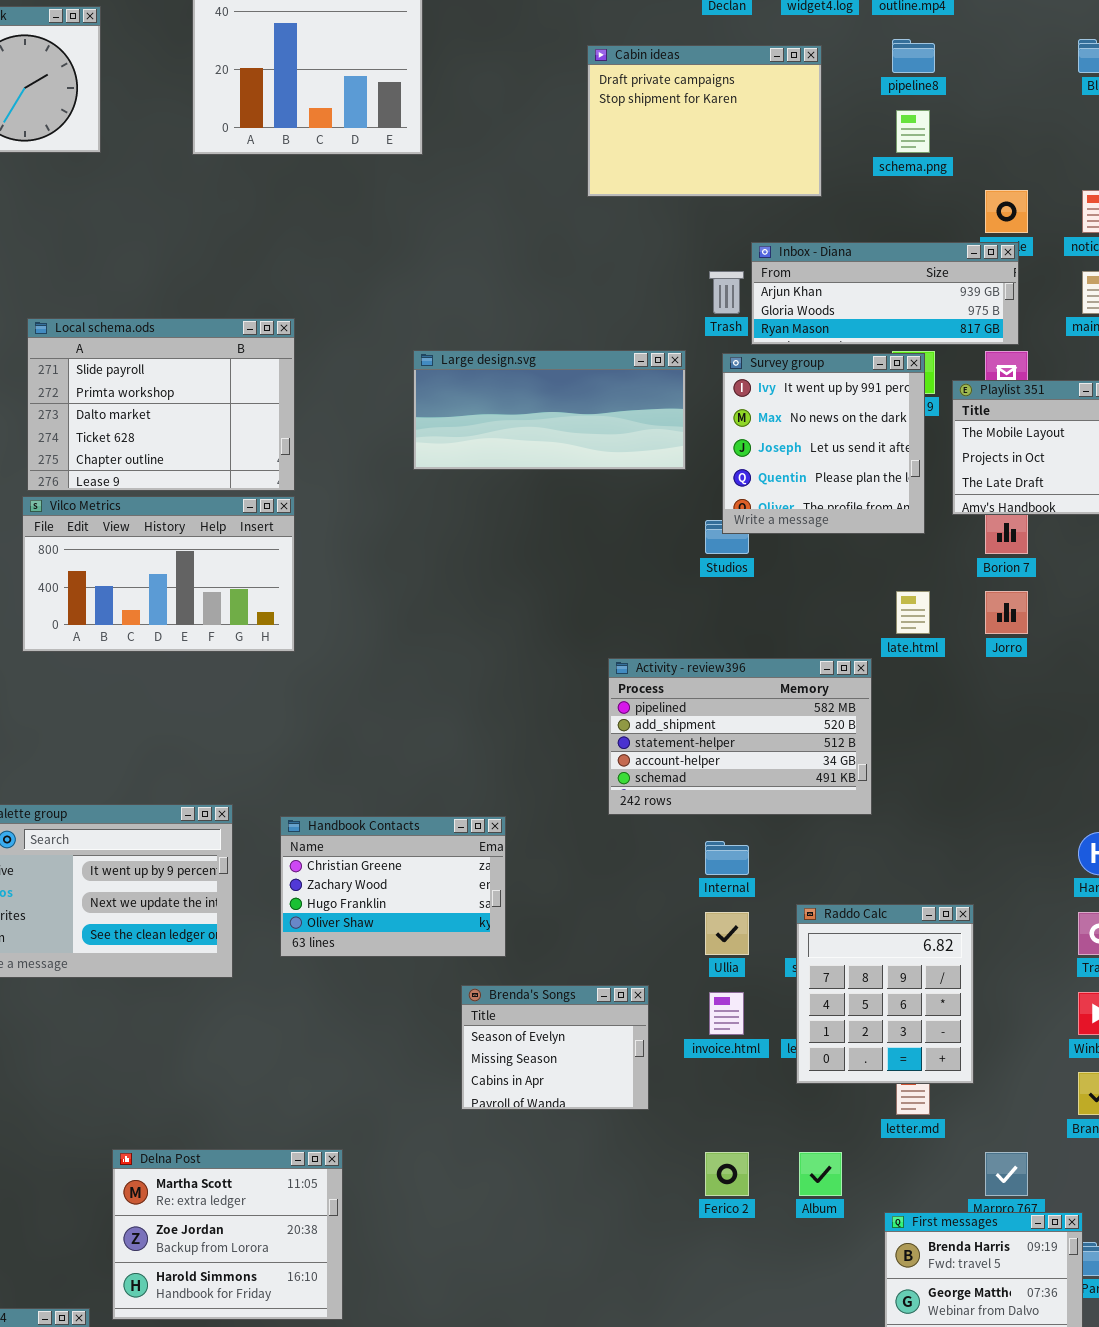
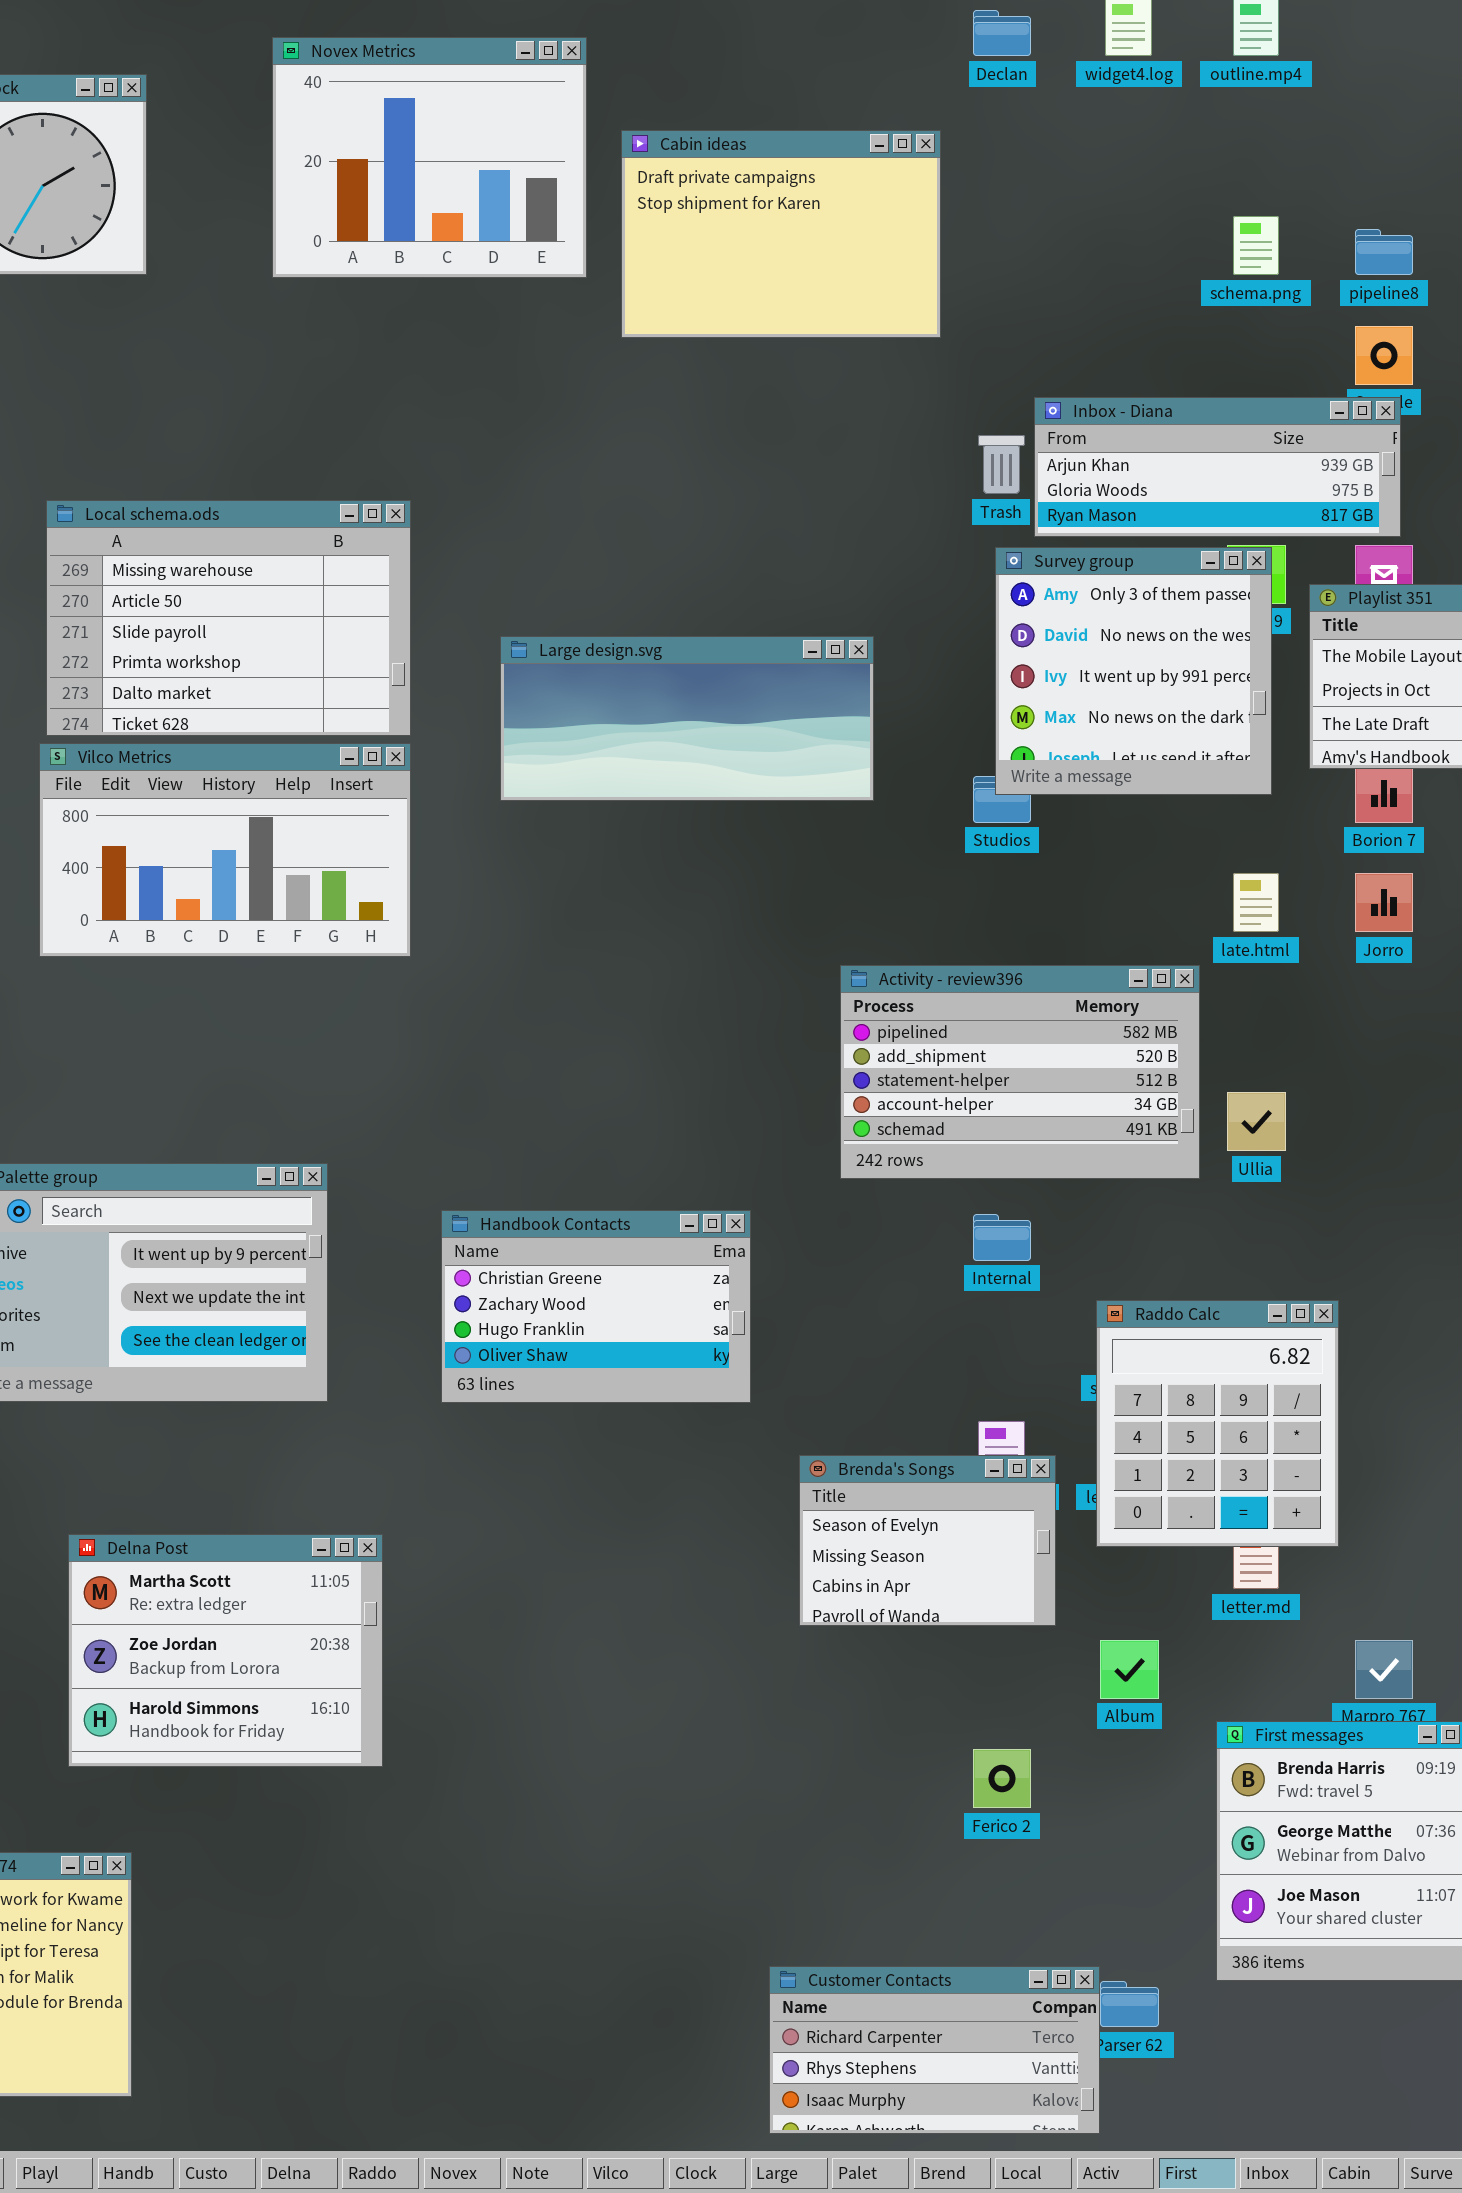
pipeline8: [892,39,935,73] -> [1355,229,1413,275], moved
Cabin ideas: [587,45,822,197] -> [621,130,941,338], moved
Local schema.ods: [27,318,295,491] -> [46,500,411,736], scrolled up 2 rows
Large design.svg: [413,350,686,470] -> [500,636,874,801], moved
Survey group: [722,353,925,534] -> [995,547,1272,795], scrolled up 2 rows
Handbook Contacts: [280,816,506,957] -> [441,1210,751,1403], moved
Ullia: [705,912,749,955] -> [1227,1092,1286,1151], moved
Brenda's Songs: [461,985,649,1110] -> [799,1455,1056,1626], moved
Delna Post: [112,1149,343,1320] -> [68,1534,383,1767], moved
Ferico 2: [705,1152,749,1196] -> [973,1749,1031,1808], moved

